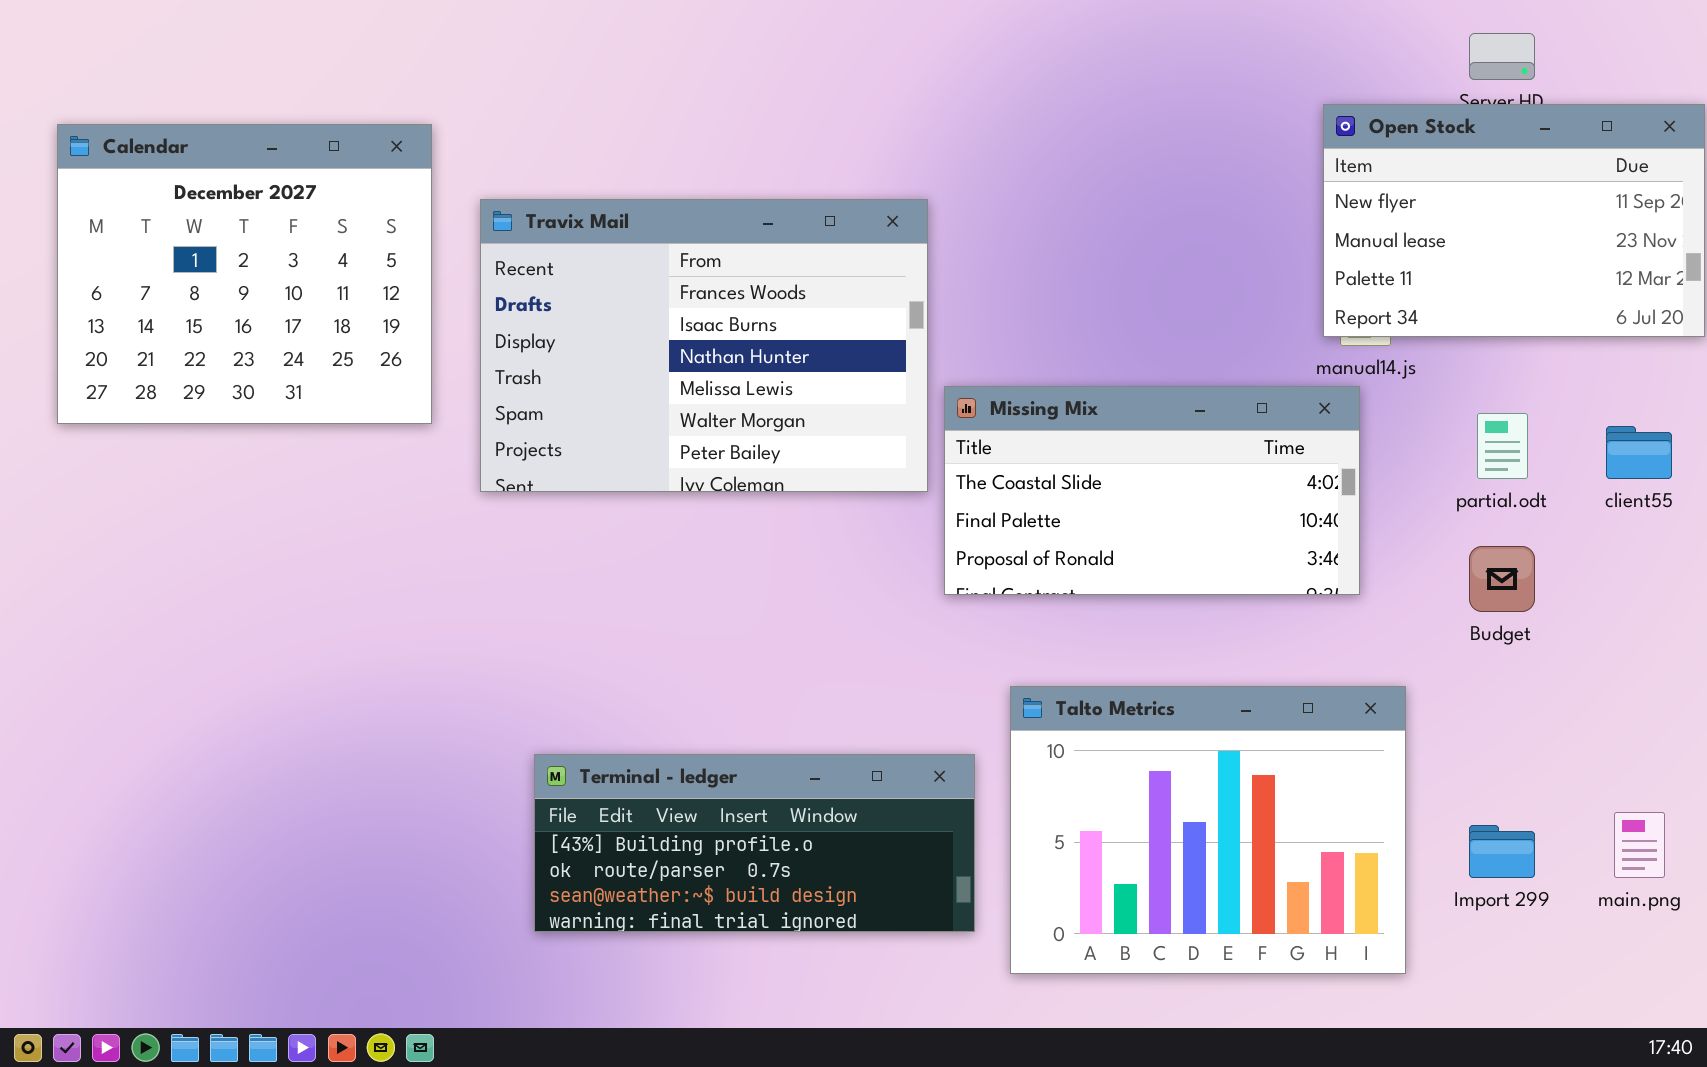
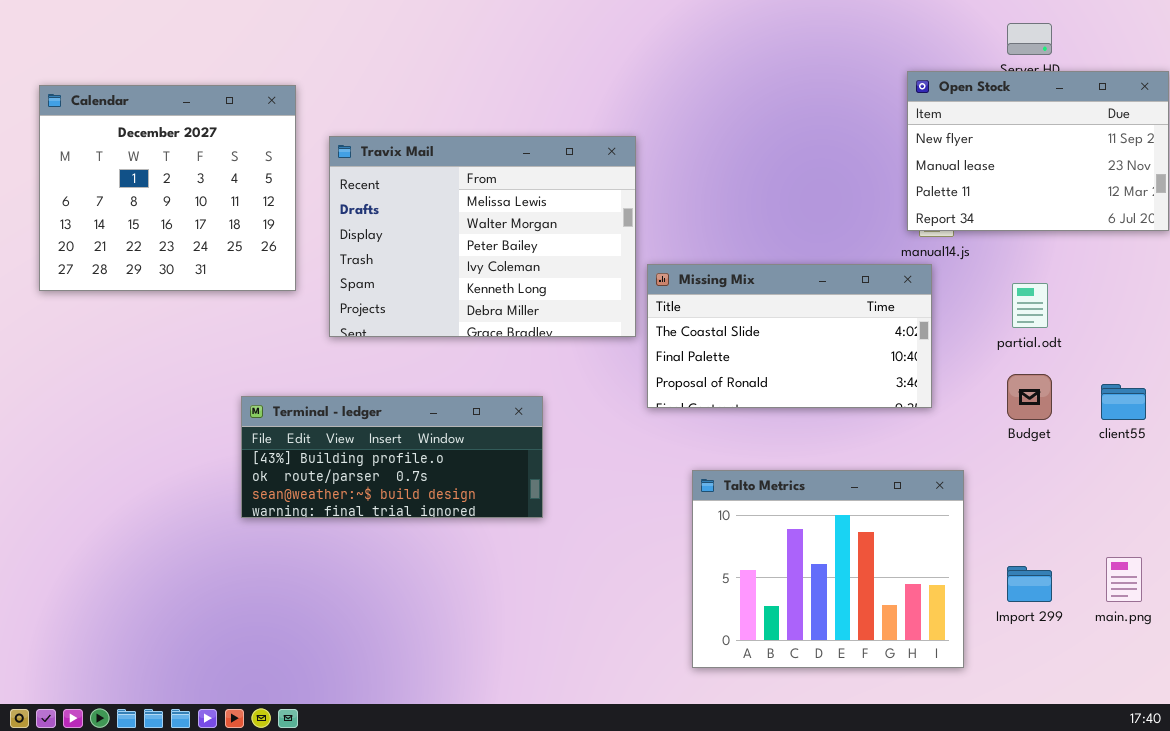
Travix Mail: [480,199,928,492] -> [329,136,636,337], scrolled down 3 rows
client55: [1606,426,1672,479] -> [1101,384,1146,420], moved
Terminal - ledger: [534,754,975,932] -> [241,396,543,518], moved

